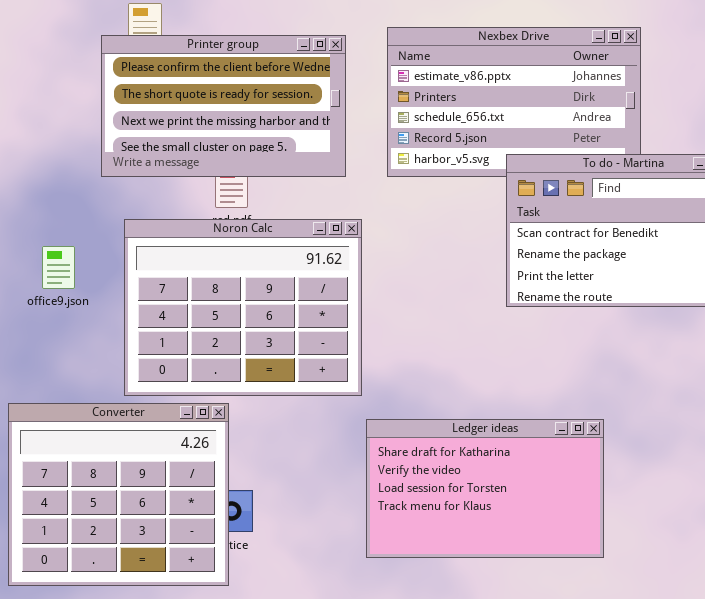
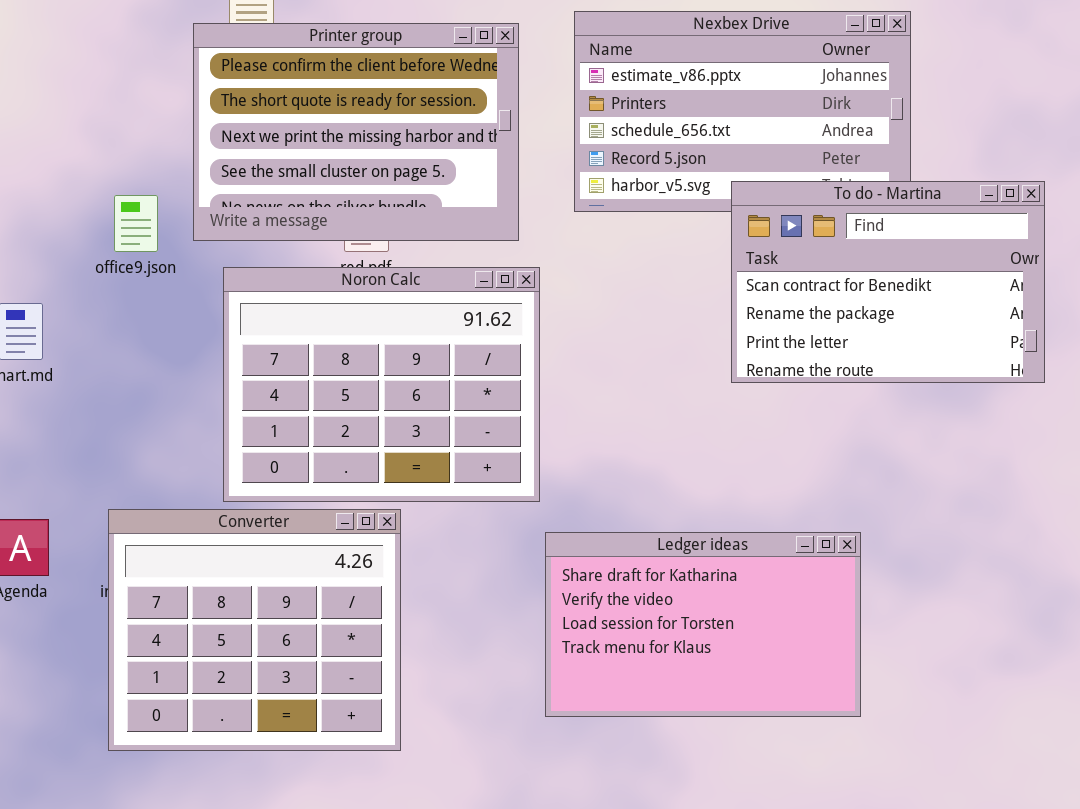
Printer group: [101,35,346,177] -> [193,23,519,241], resized
office9.json: [42,246,75,289] -> [114,195,158,252], moved
Converter: [8,403,229,586] -> [108,509,401,751], moved

